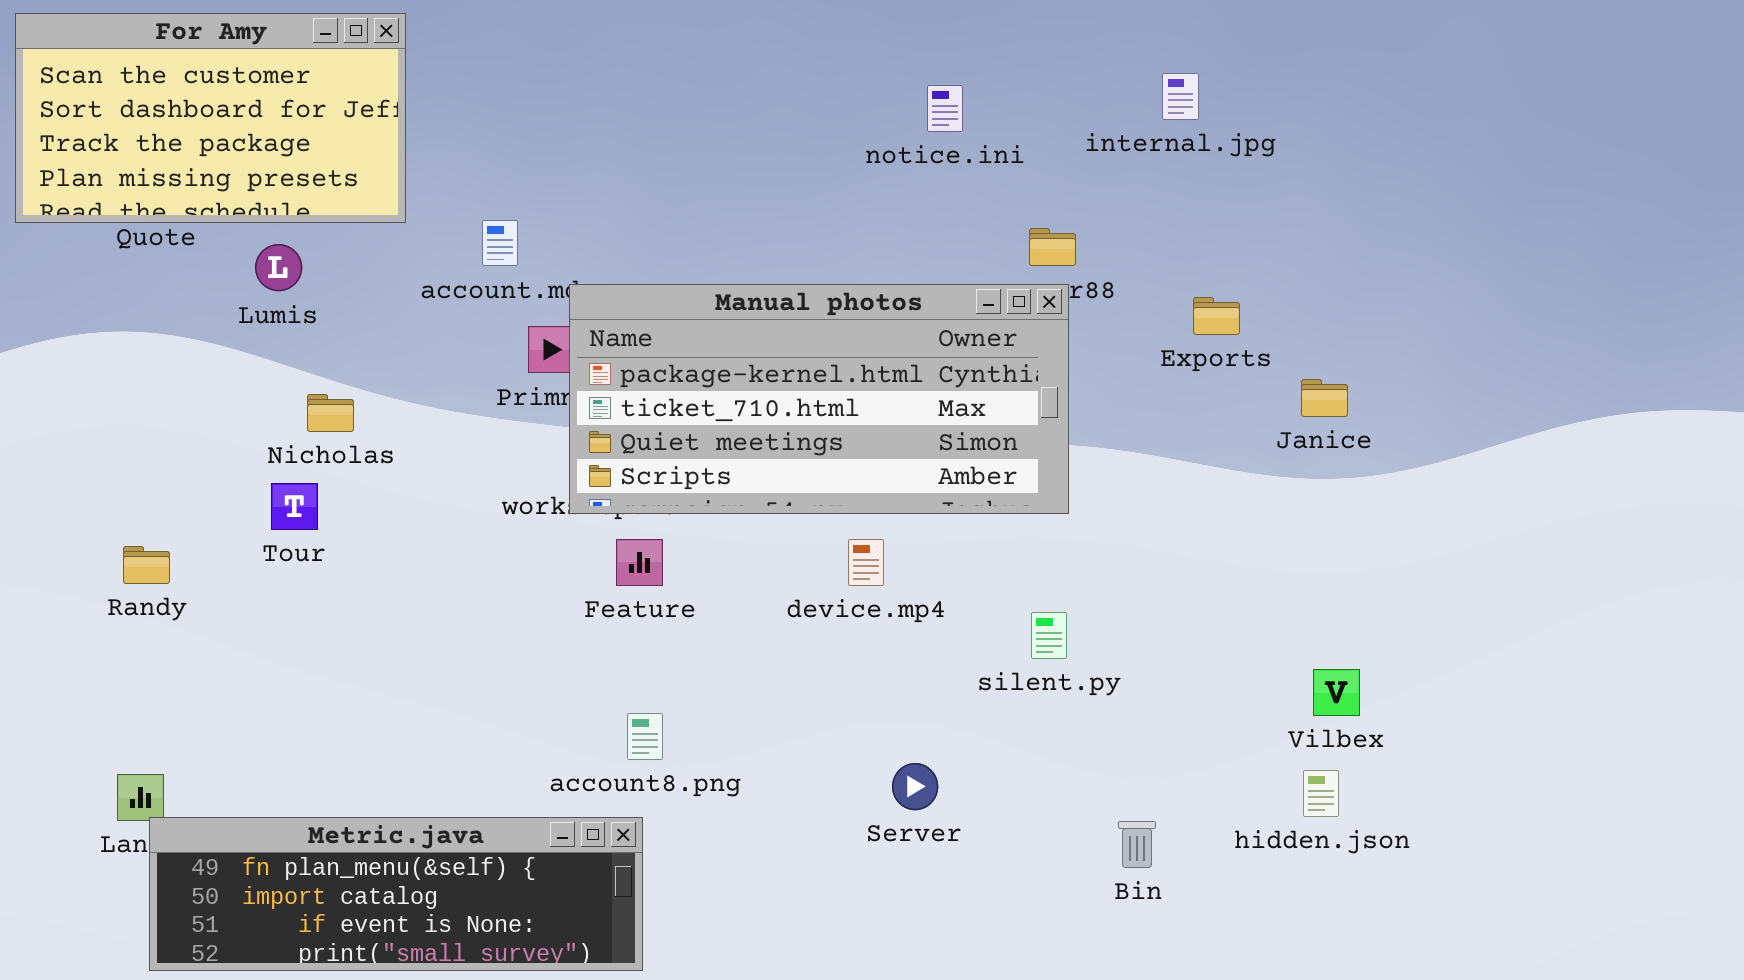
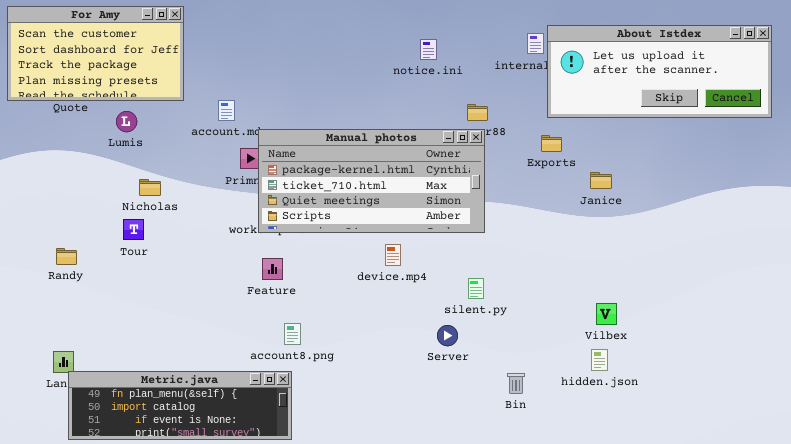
About Istdex: none -> [547,25,772,118], opened
Feature: [616,539,663,586] -> [262,258,283,280], moved
Server: [892,763,938,810] -> [437,325,458,346], moved

